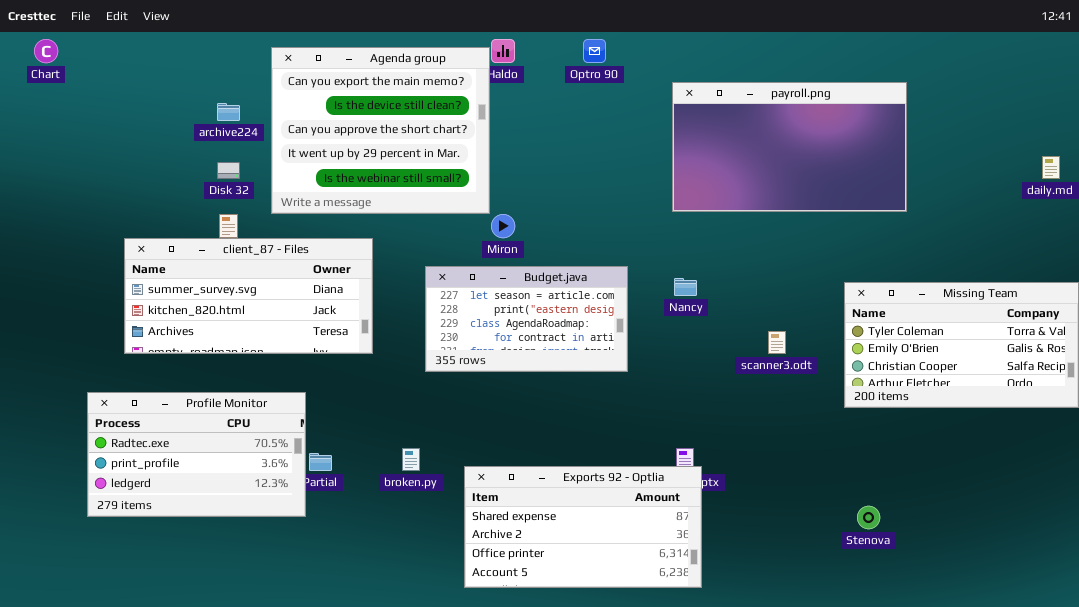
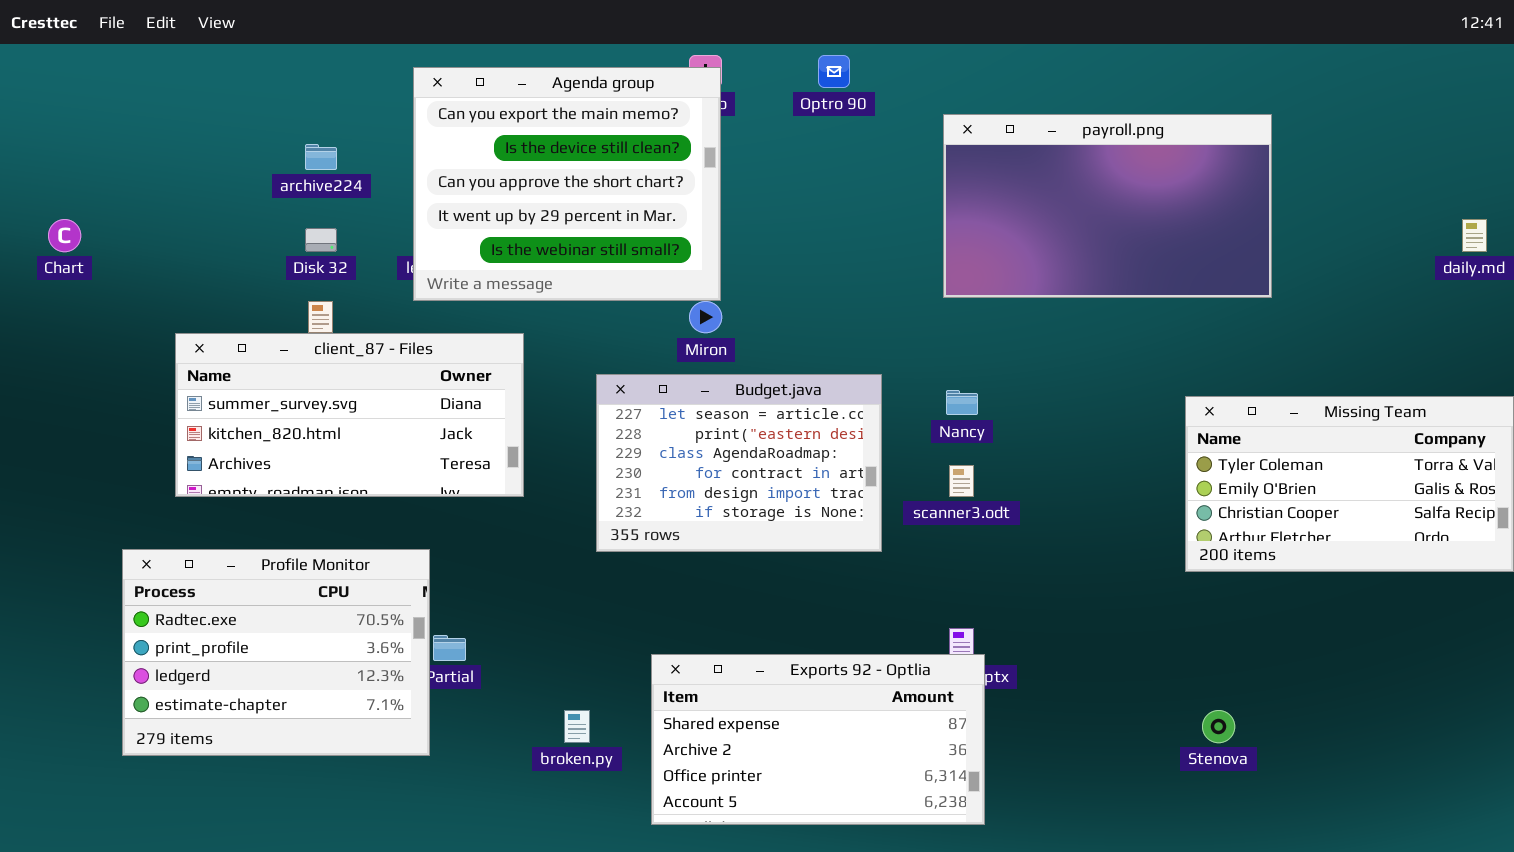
Chart: [34,39,58,63] -> [48,219,81,252], moved
Agenda group: [271,47,490,214] -> [413,67,721,301], moved
Budget.java: [425,266,628,372] -> [596,374,882,552], resized
scanner3.odt: [768,331,786,354] -> [949,465,974,497], moved
Profile Monitor: [87,392,306,517] -> [122,549,430,756], resized
broken.py: [402,448,420,471] -> [564,710,590,743], moved

